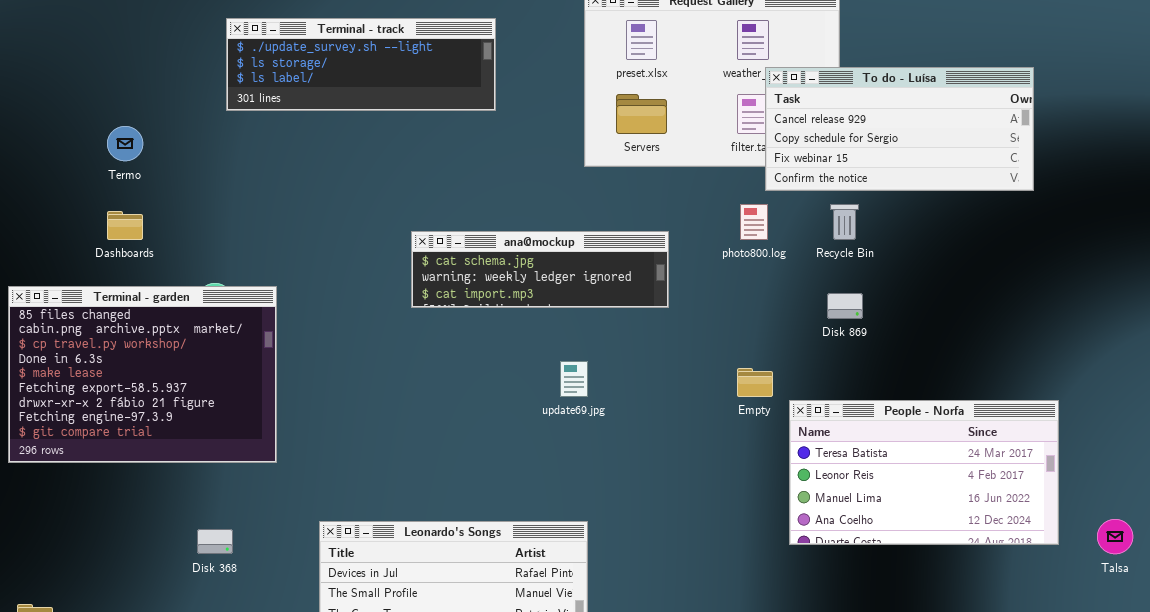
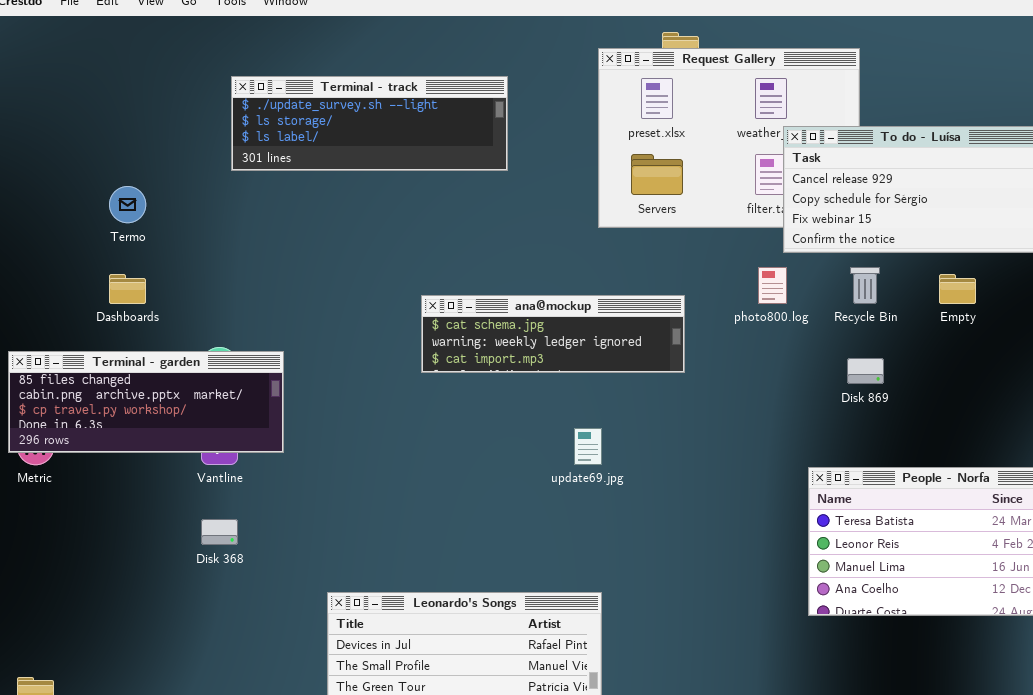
Terminal - garden: [8,286,277,463] -> [8,351,284,453], resized
Empty: [737,368,773,397] -> [939,274,976,304], moved
Disk 368: [197,529,233,554] -> [201,519,238,545], moved

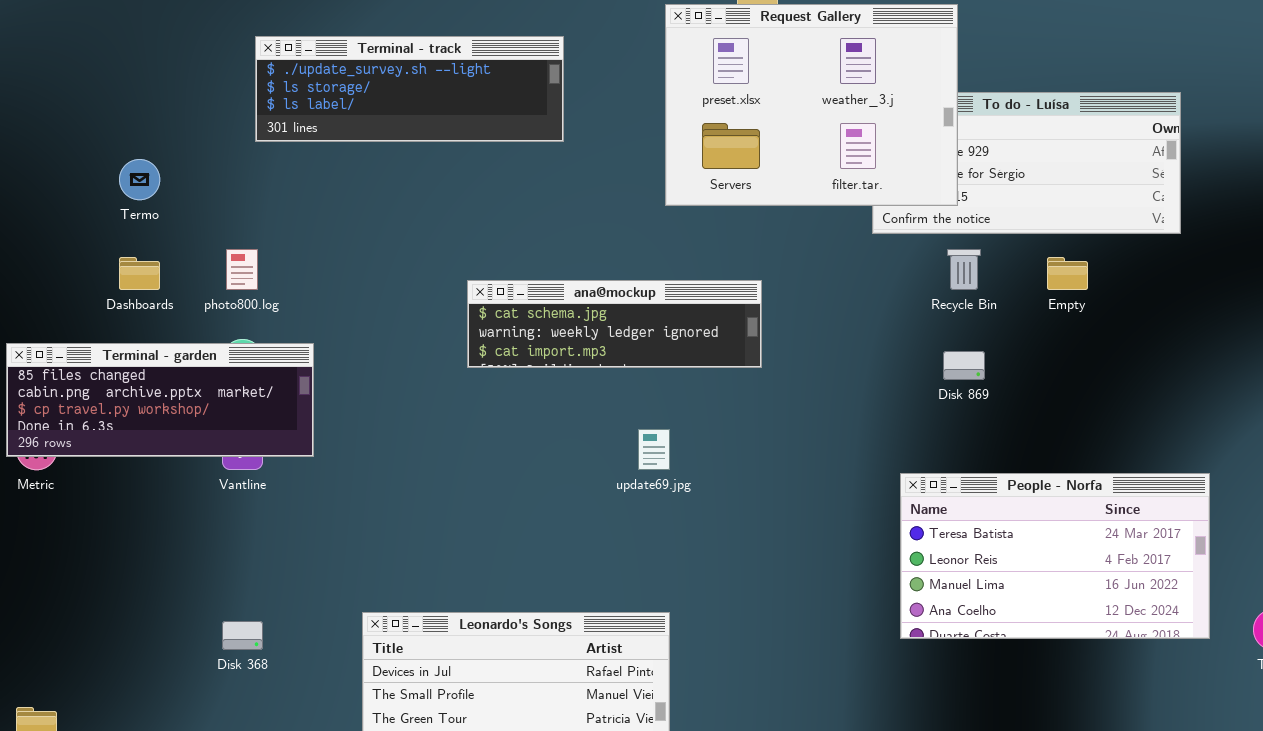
Request Gallery: [598,48,860,228] -> [665,4,958,206], raised
photo800.log: [758,267,787,304] -> [226,249,258,290], moved
Disk 368: [201,519,238,545] -> [222,621,263,650], moved

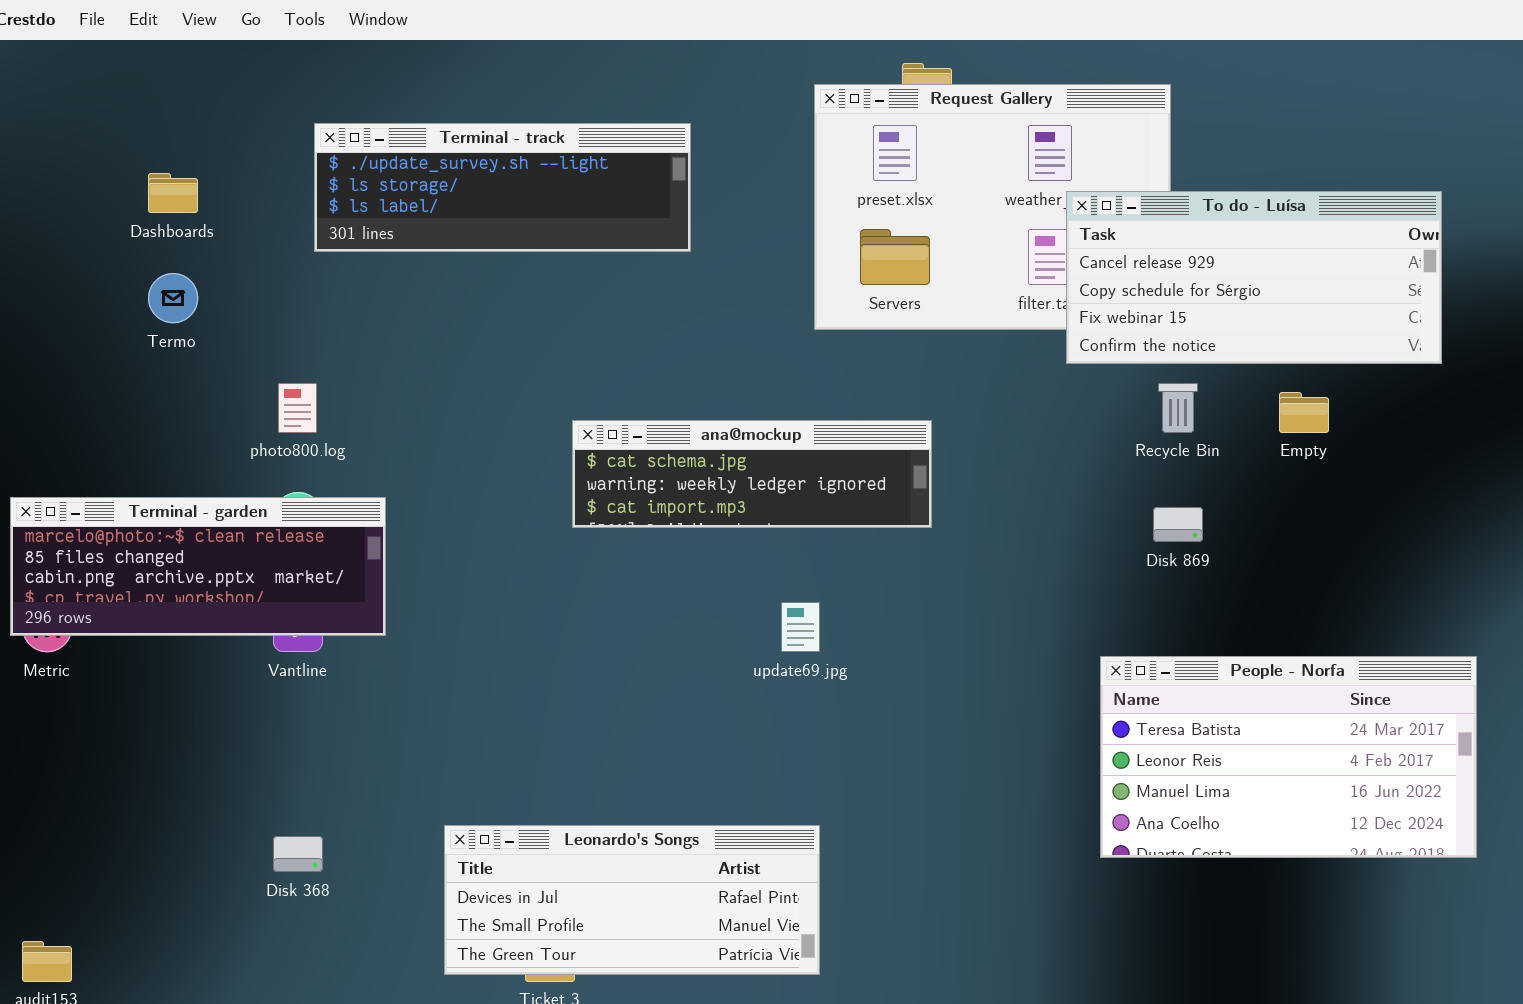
To do - Luísa: [872,92,1181,234] -> [1066,191,1442,364], raised
Dashboards: [119,257,160,290] -> [148,173,198,213], moved
Terminal - garden: [6,343,314,457] -> [10,497,386,636], scrolled up 1 row

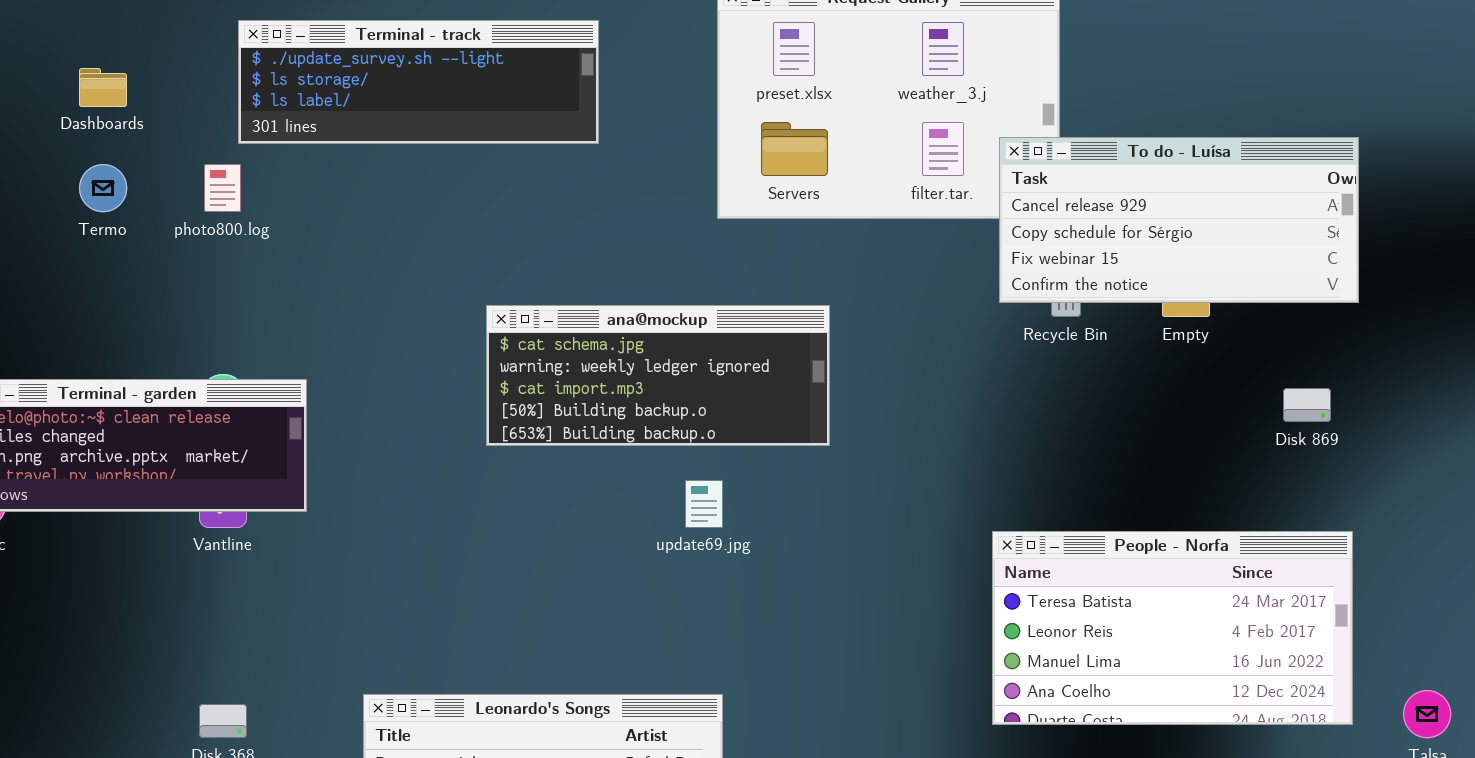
To do - Luísa: [1066,191,1442,364] -> [999,137,1359,303], moved
photo800.log: [278,383,317,433] -> [204,164,241,212], moved
ana@mockup: [572,420,932,528] -> [486,305,830,446], resized
Disk 869: [1153,507,1203,542] -> [1283,388,1331,422], moved

